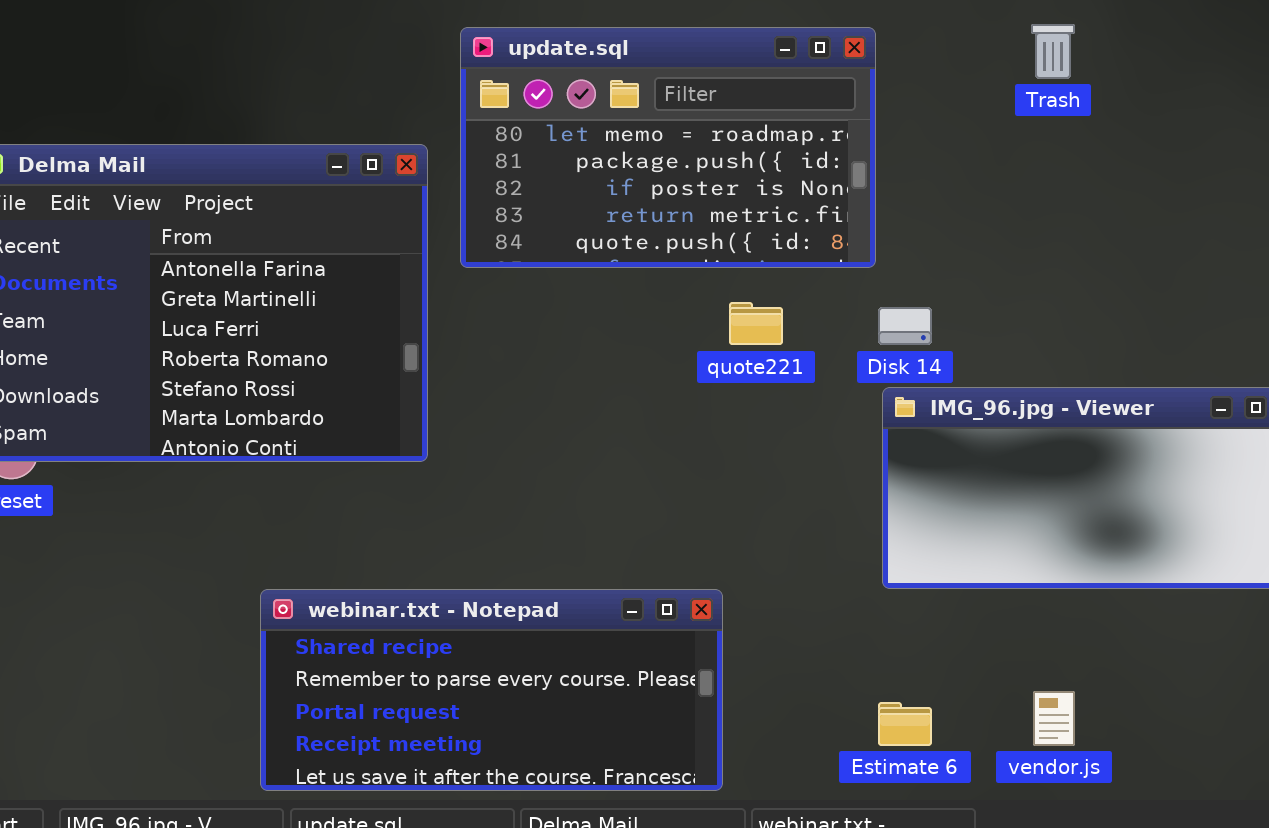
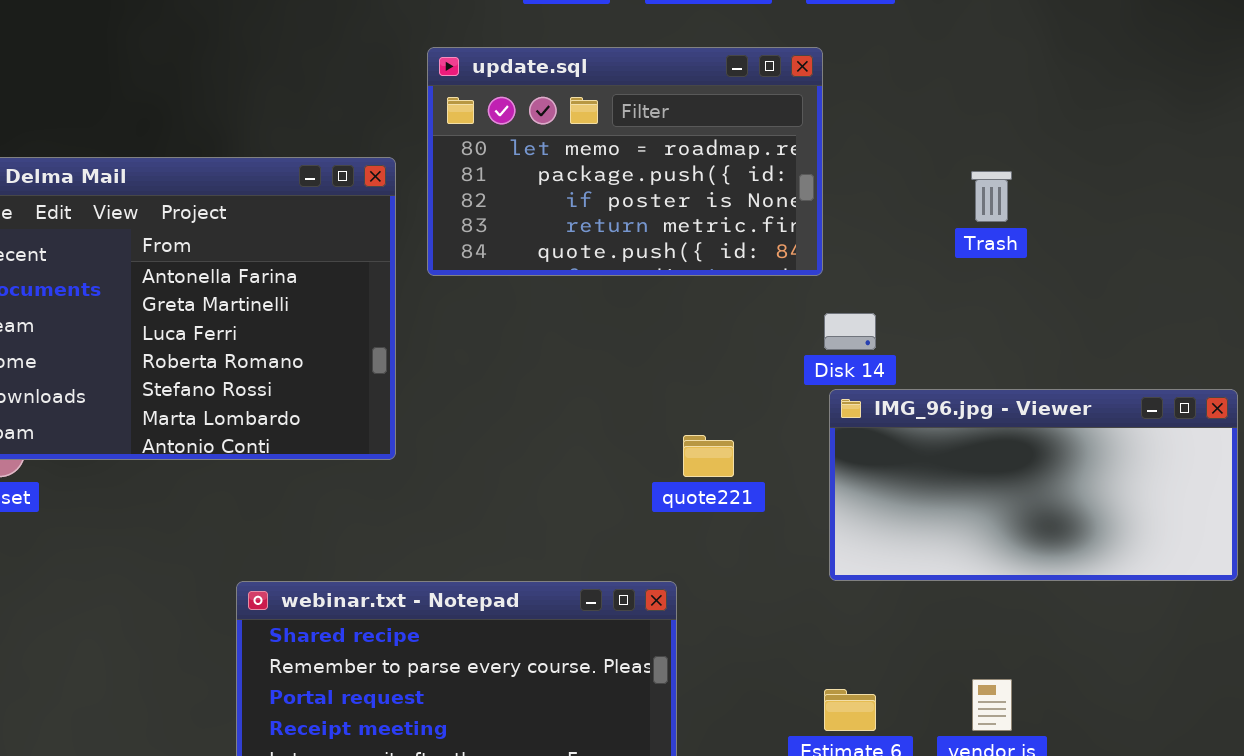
Trash: [1031,24,1075,79] -> [971,171,1012,222], moved
quote221: [729,302,783,345] -> [683,435,734,477], moved

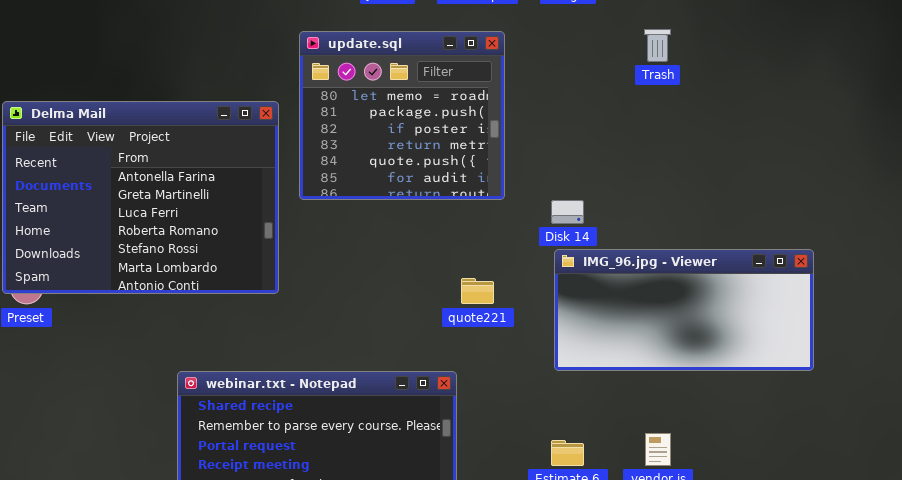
update.sql: [427,47,823,276] -> [299,31,505,200], resized
Trash: [971,171,1012,222] -> [644,29,671,62], moved

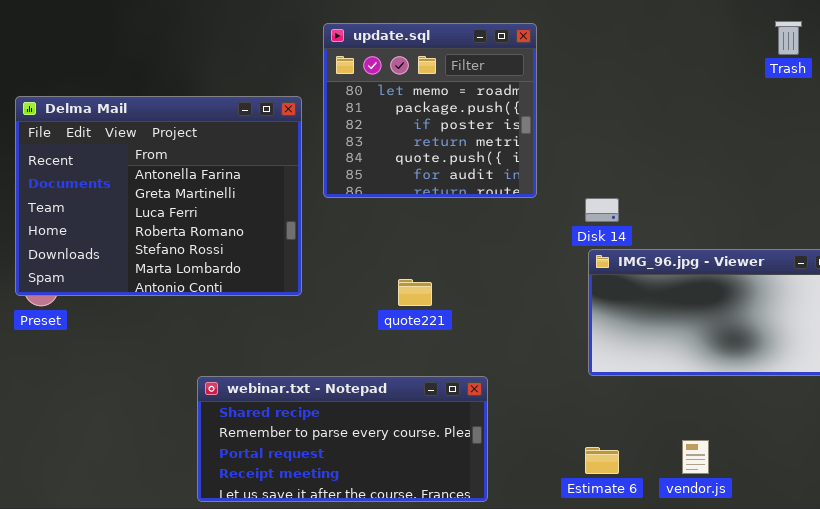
Trash: [644,29,671,62] -> [775,21,802,55], moved
quote221: [461,278,494,304] -> [398,279,432,306], moved

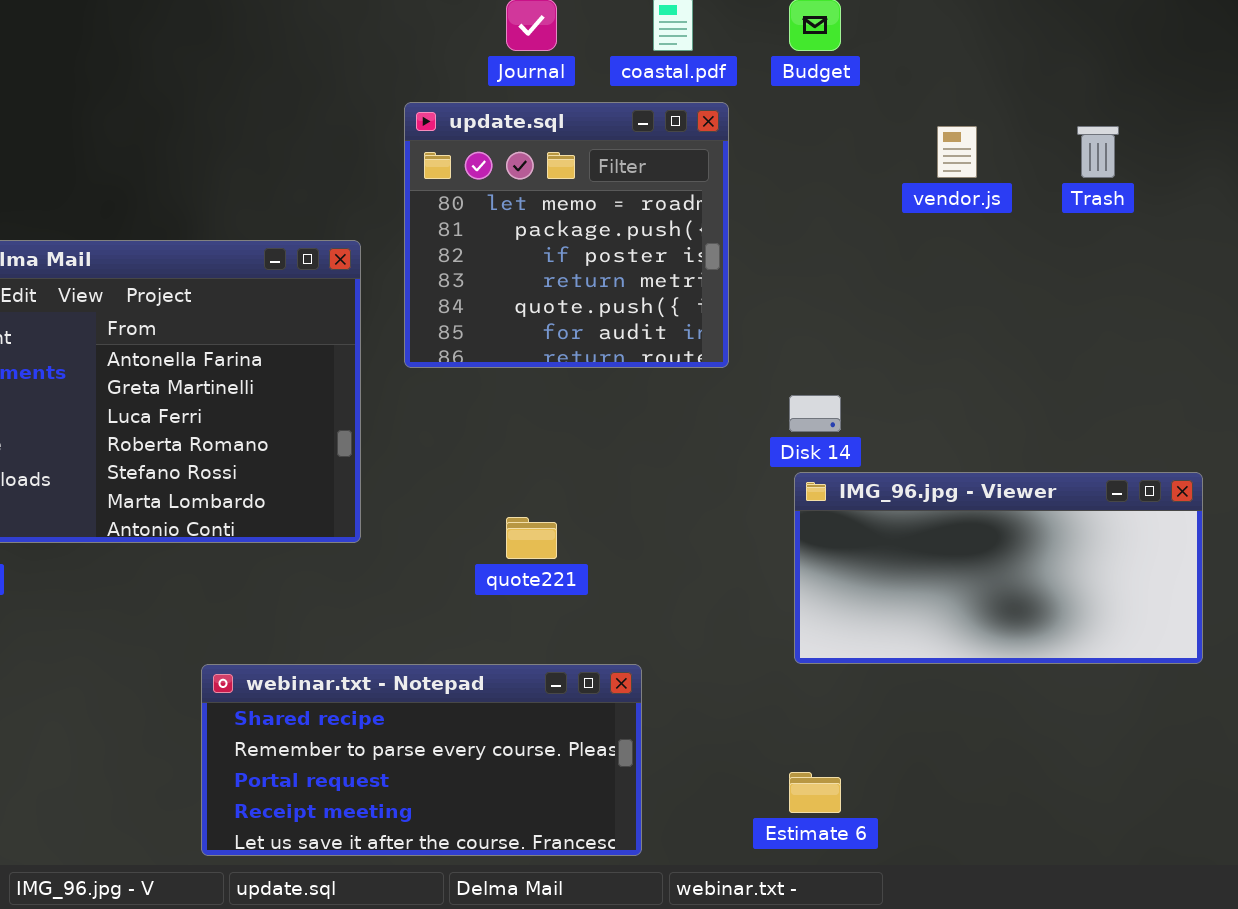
update.sql: [323,23,537,198] -> [404,102,729,368], moved
vendor.js: [682,440,709,474] -> [937,126,977,178], moved

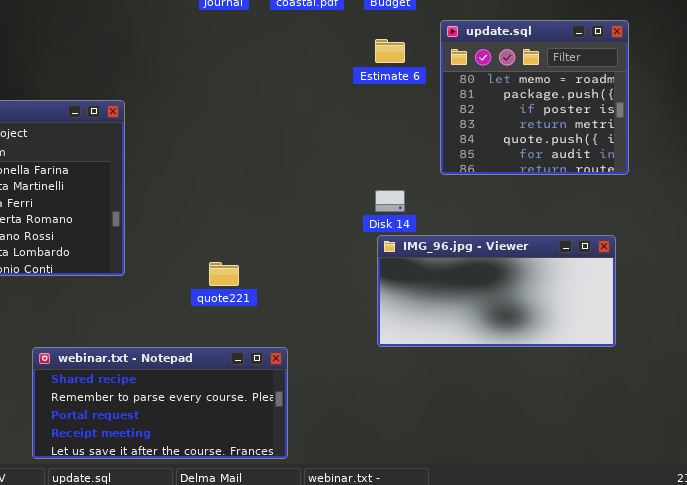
update.sql: [404,102,729,368] -> [440,20,629,175], moved
Estimate 6: [789,772,841,813] -> [375,39,405,63], moved

